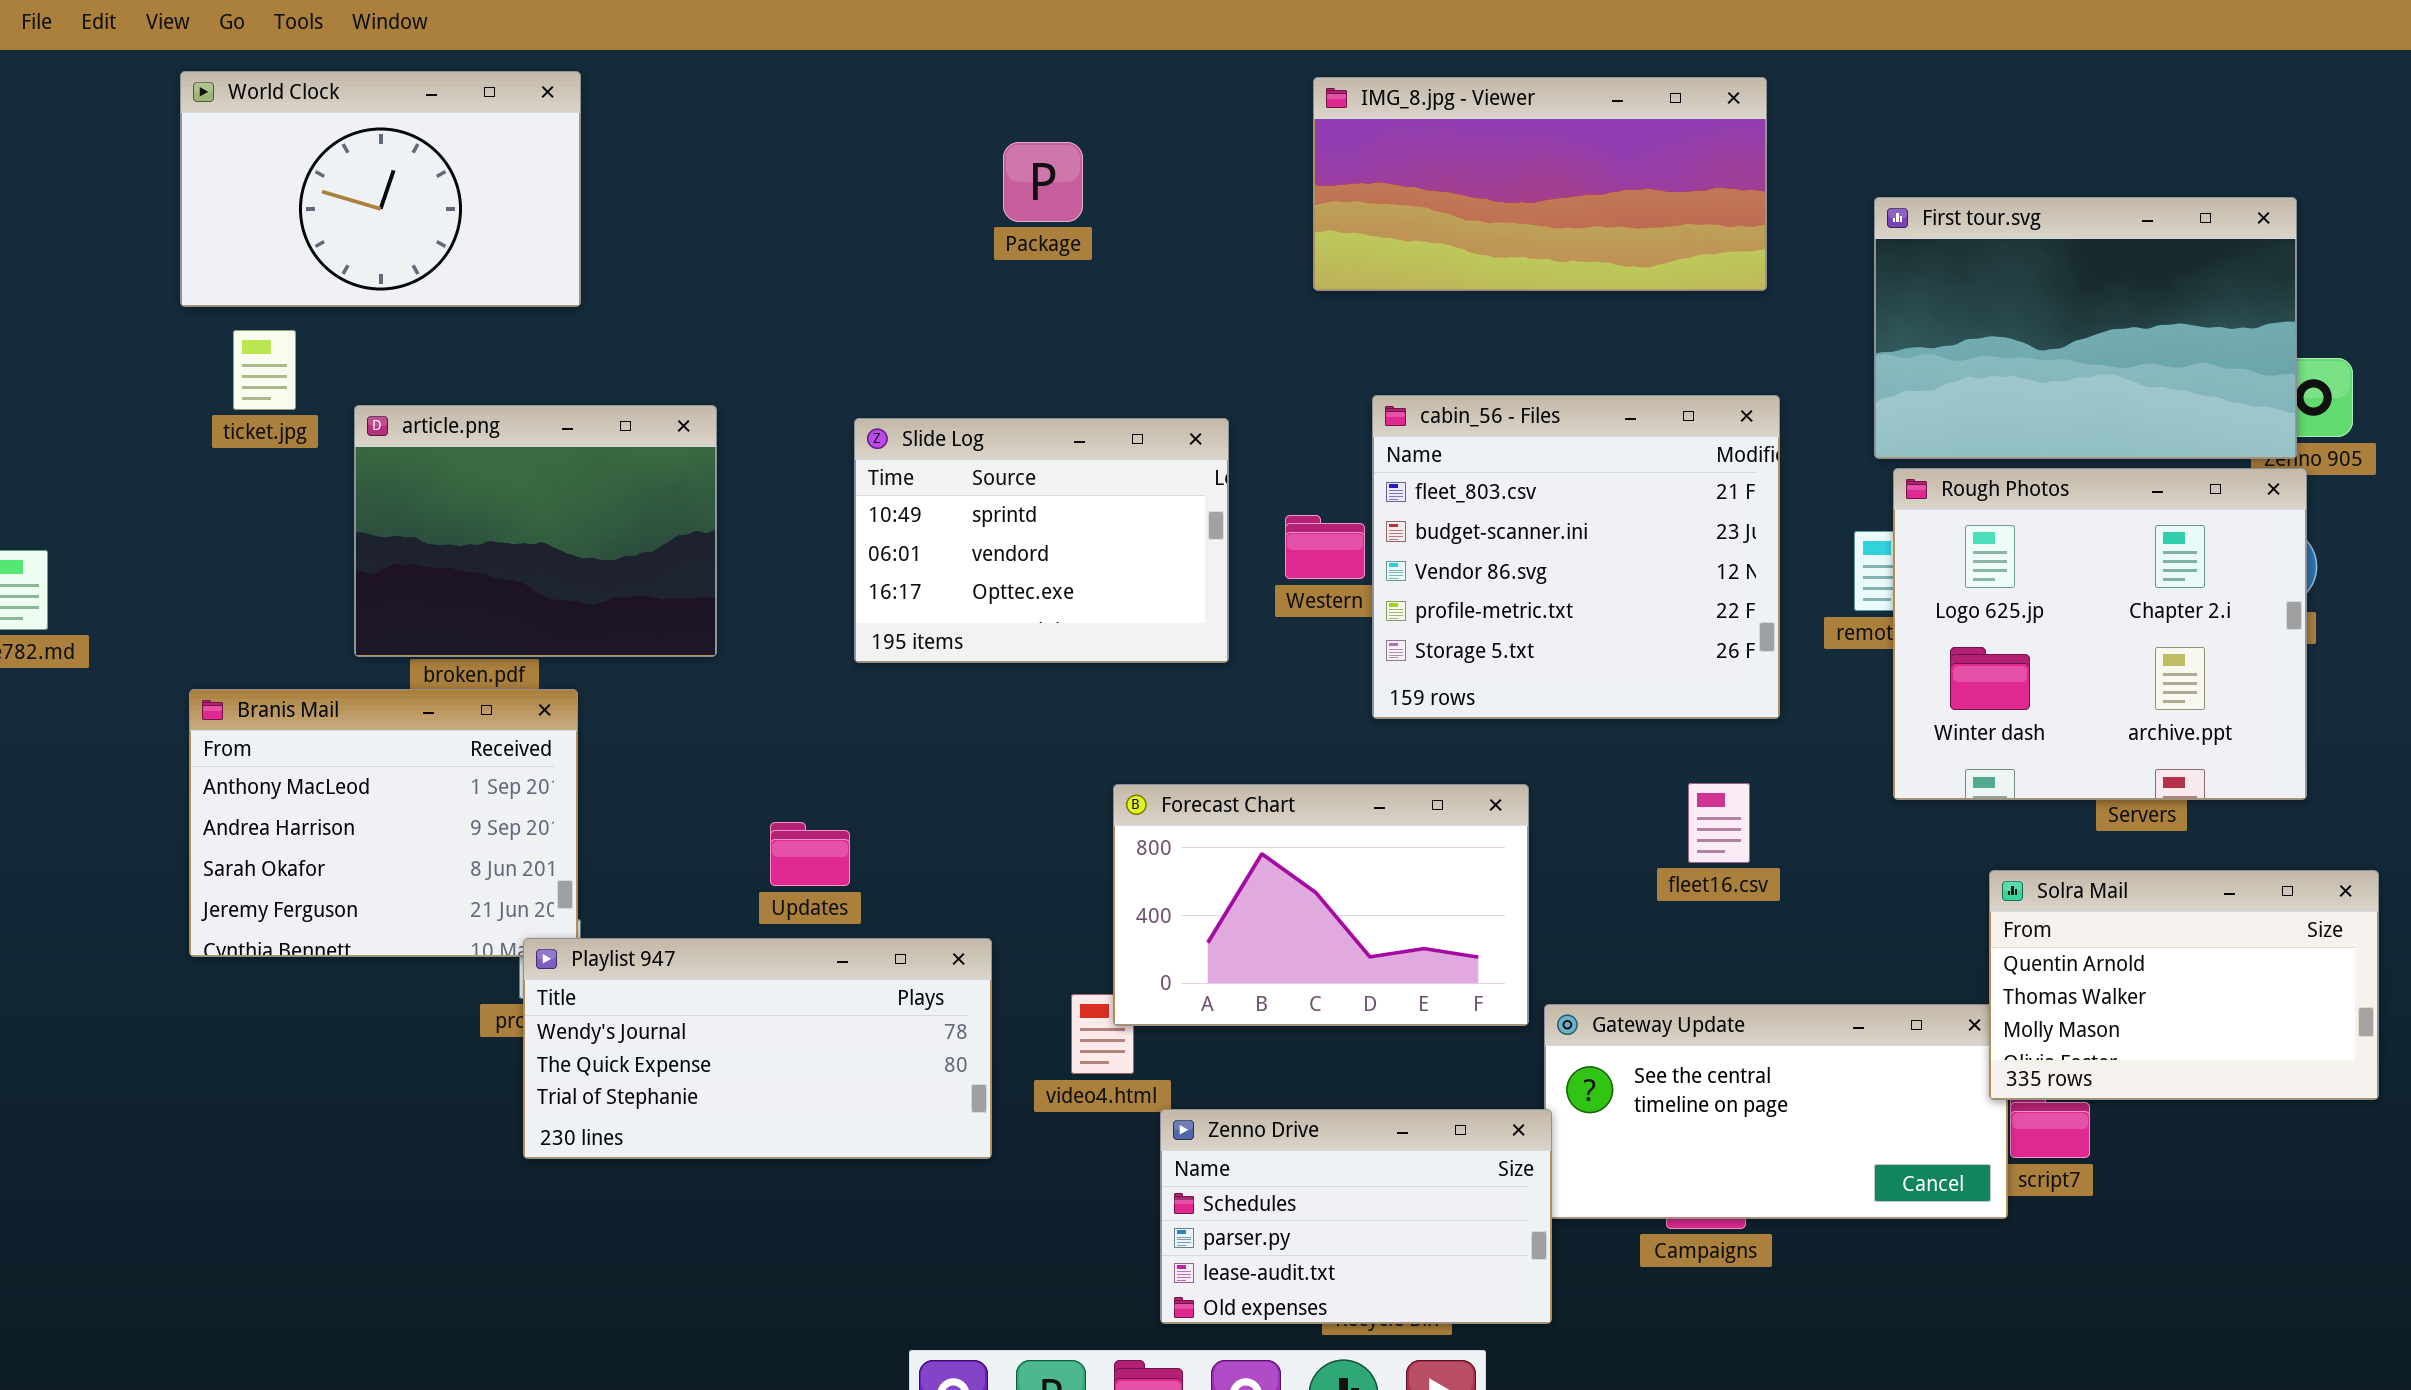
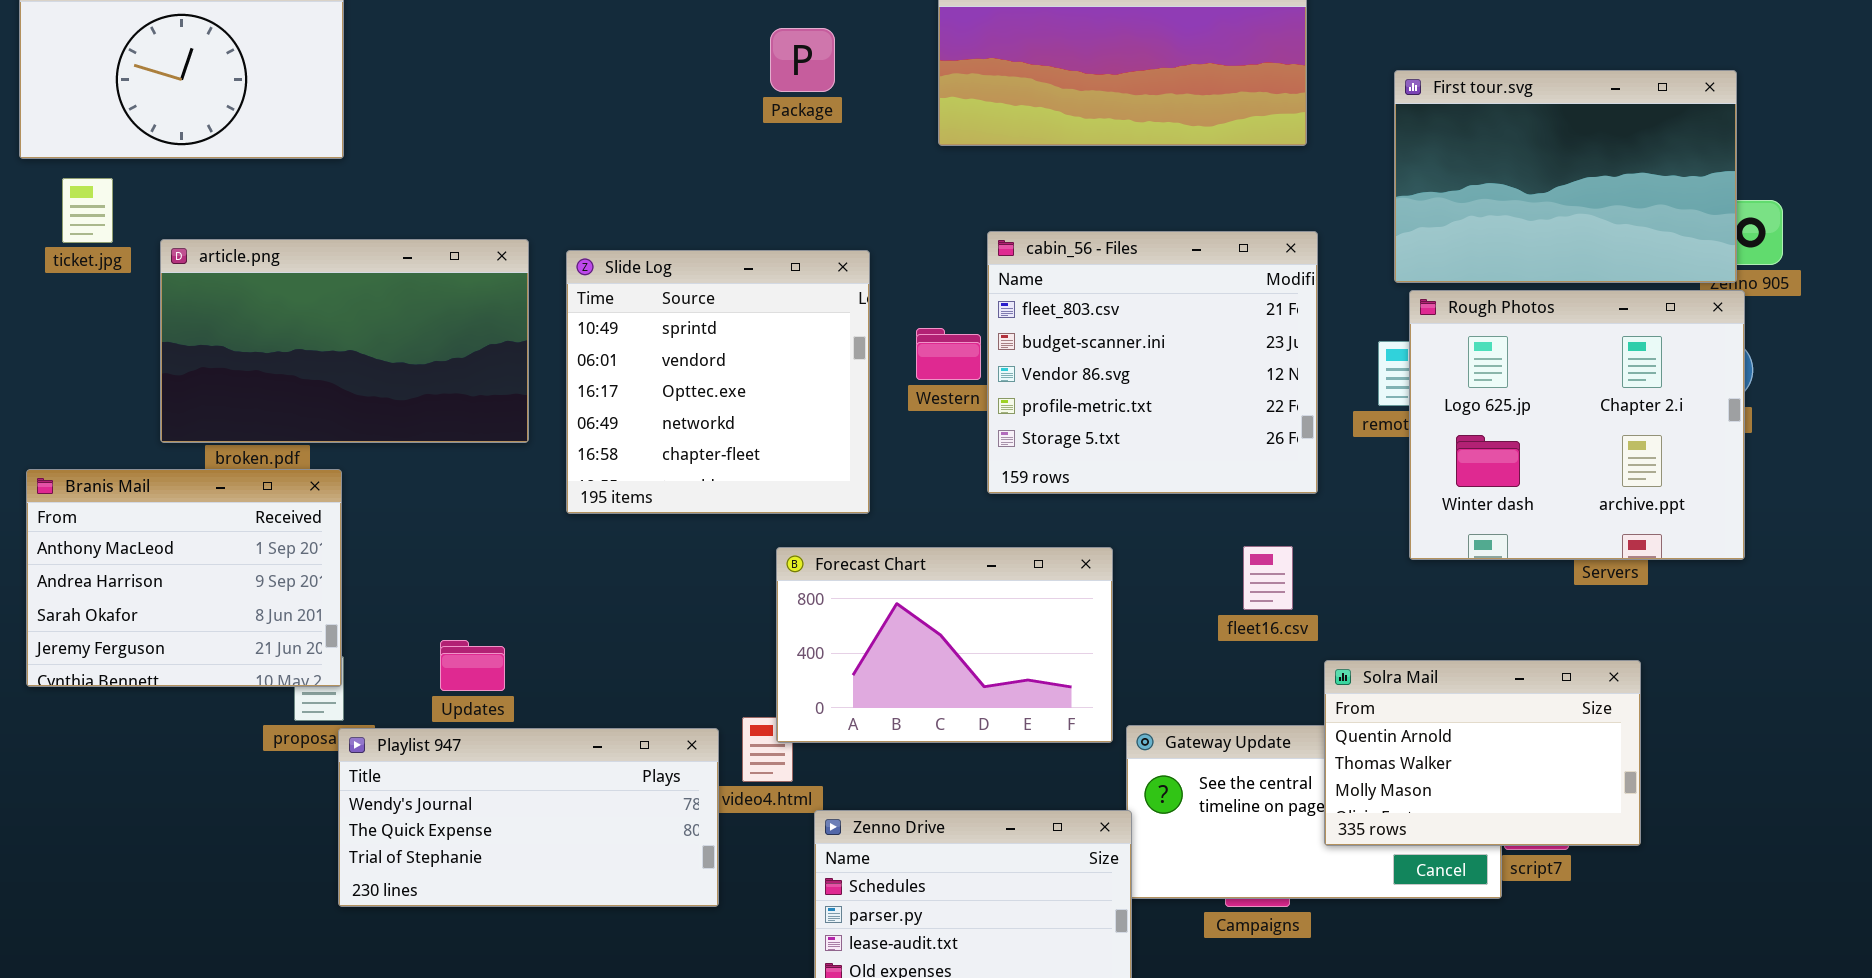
Package: [1003,142,1083,222] -> [770,28,835,92], moved
article.png: [354,405,717,657] -> [160,239,529,443], resized
Slide Log: [854,418,1229,663] -> [566,250,870,514], resized
Updates: [770,822,850,886] -> [440,640,505,691], moved
Solra Mail: [1989,870,2379,1100] -> [1324,660,1641,846], moved
Playlist 947: [523,938,992,1159] -> [338,728,719,907], moved

